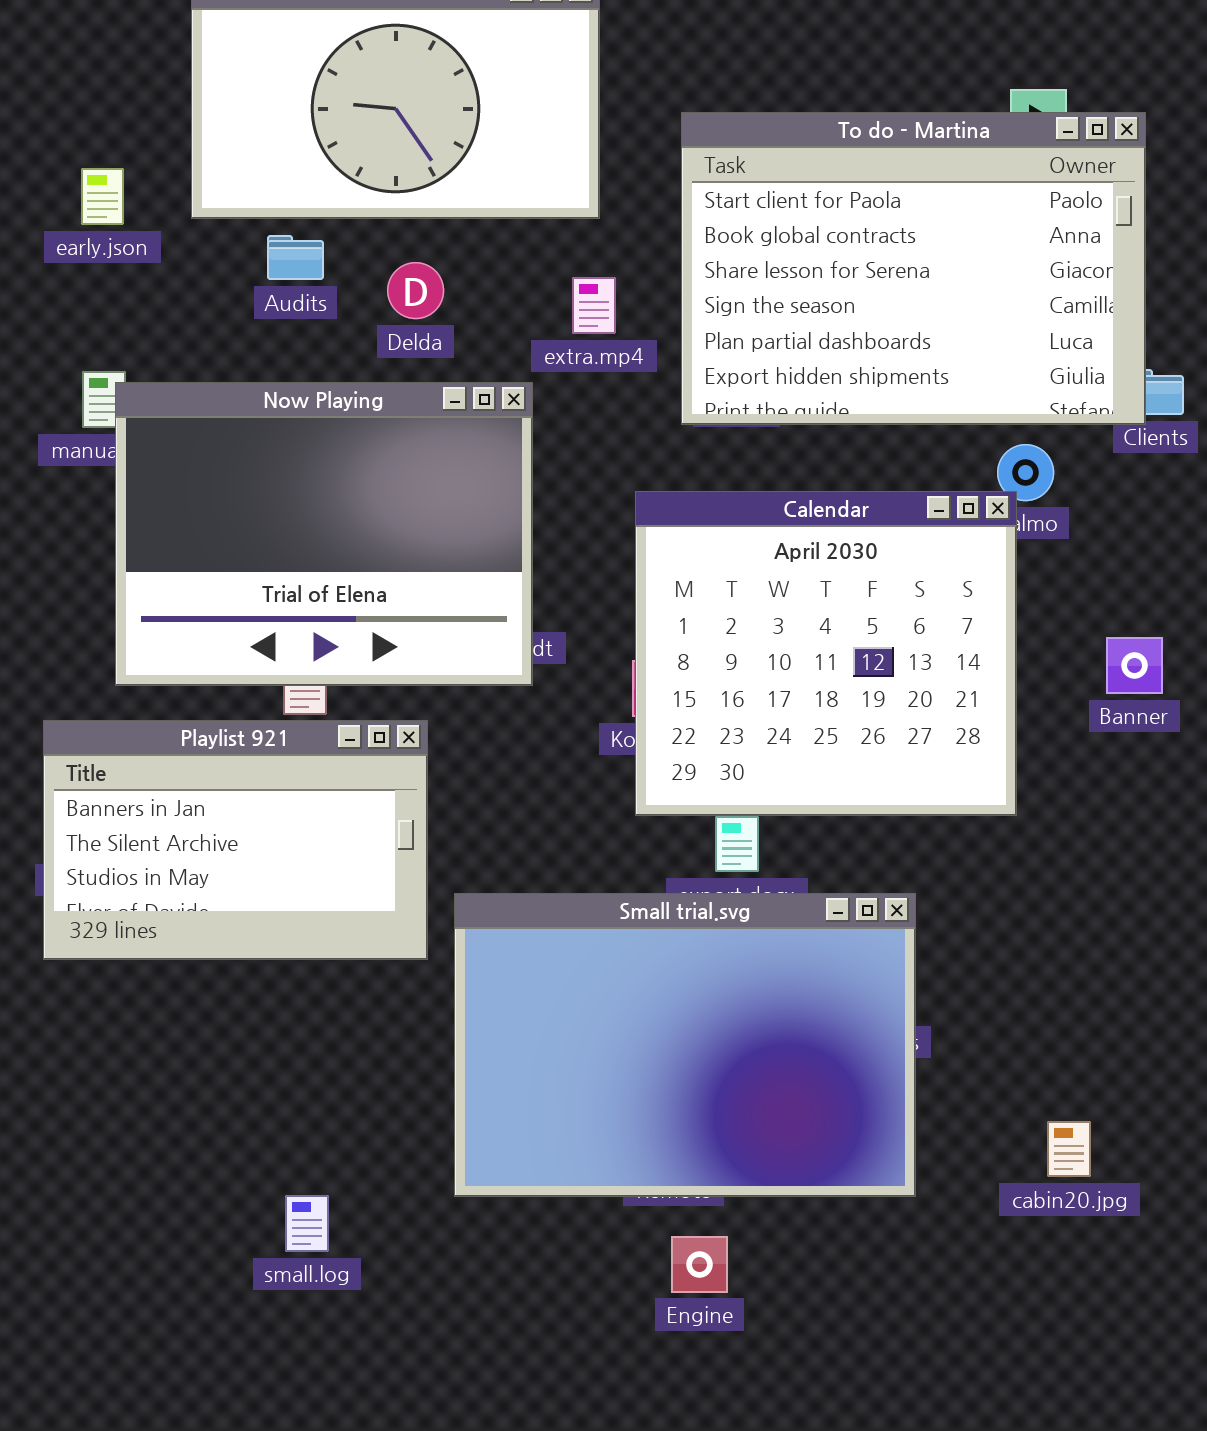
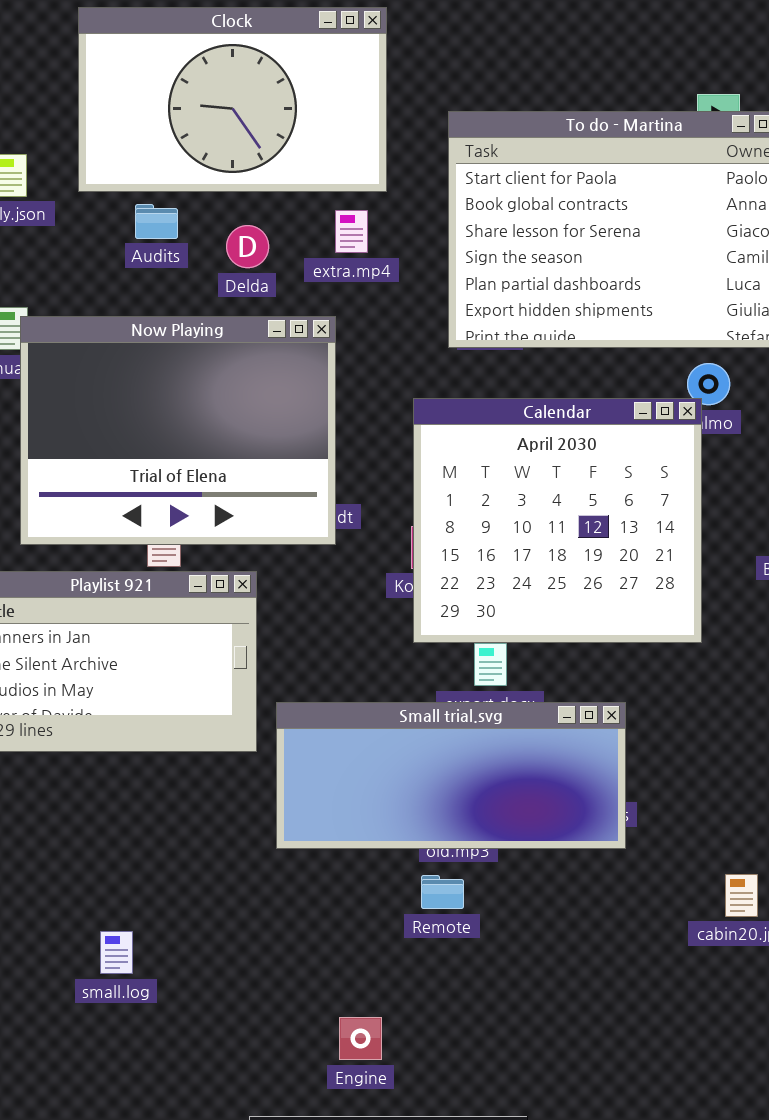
extra.mp4: [572,277,616,334] -> [335,210,368,253], moved
Small trial.svg: [454,893,916,1197] -> [276,702,626,849], resized
small.log: [285,1195,329,1252] -> [100,931,133,974], moved
Engine: [671,1236,728,1293] -> [339,1017,382,1060], moved

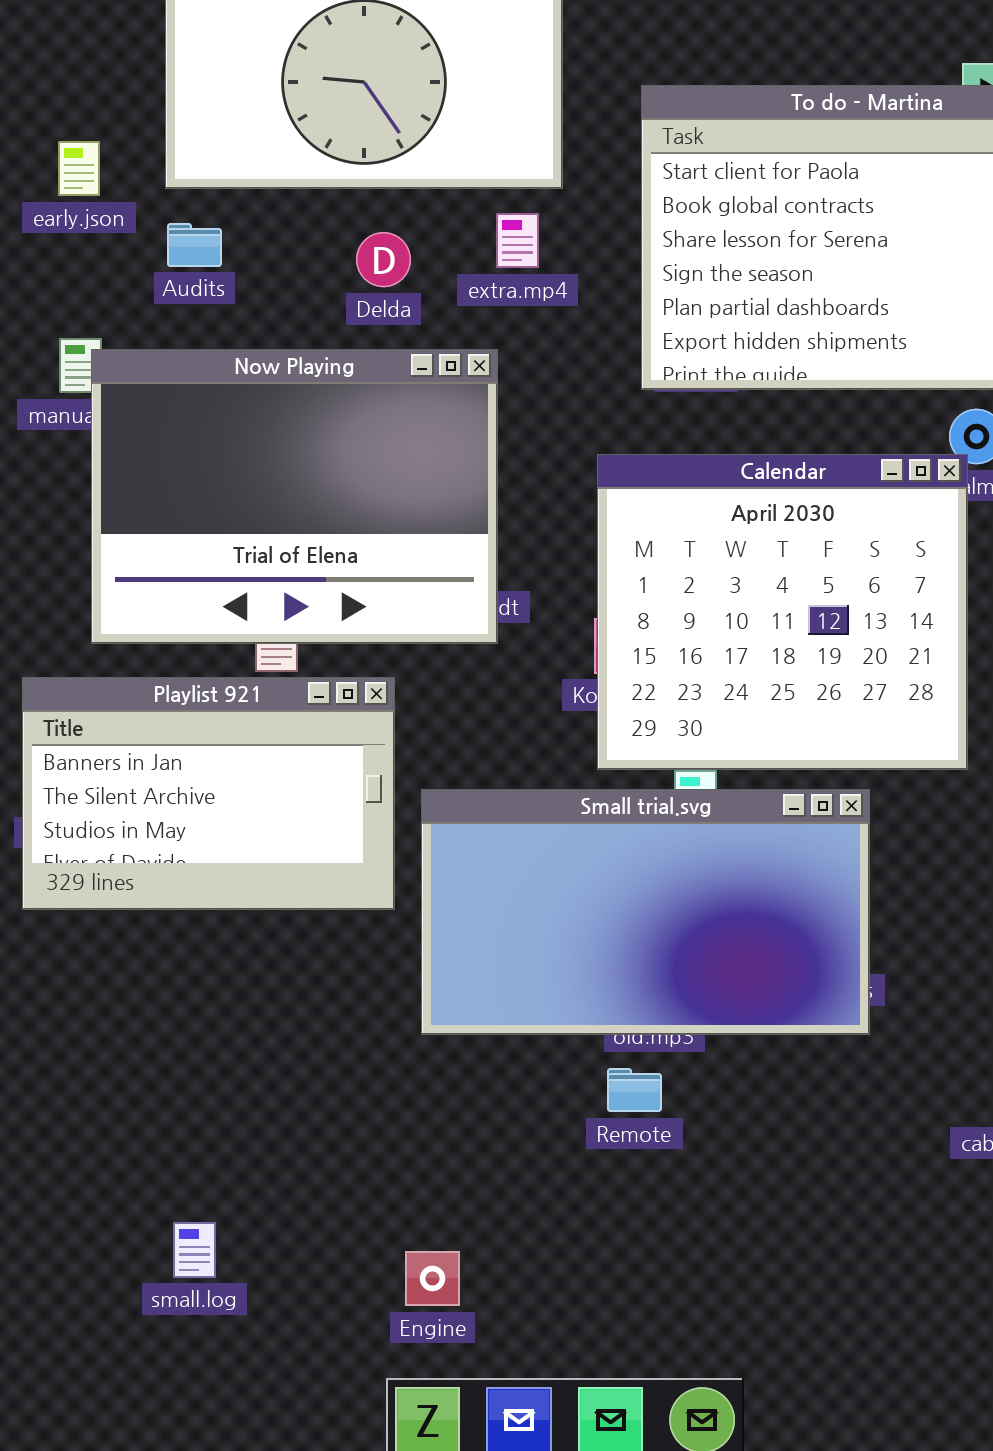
Audits: [135,204,178,239] -> [167,223,222,267], moved
Small trial.svg: [276,702,626,849] -> [421,789,870,1035], resized
small.log: [100,931,133,974] -> [173,1222,216,1278], moved
Engine: [339,1017,382,1060] -> [405,1251,460,1306], moved

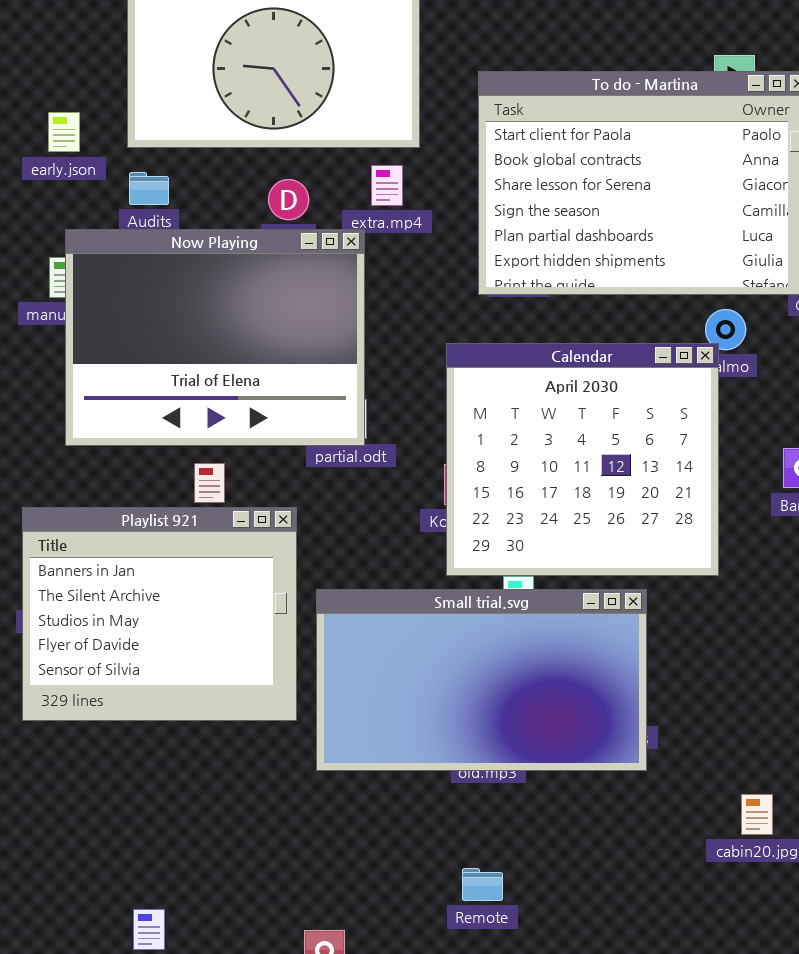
Now Playing: [91,349,498,644] -> [65,229,365,446], moved
Playlist 921: [22,677,395,910] -> [22,507,297,721], resized
Remote: [607,1068,662,1112] -> [462,868,503,901], moved

